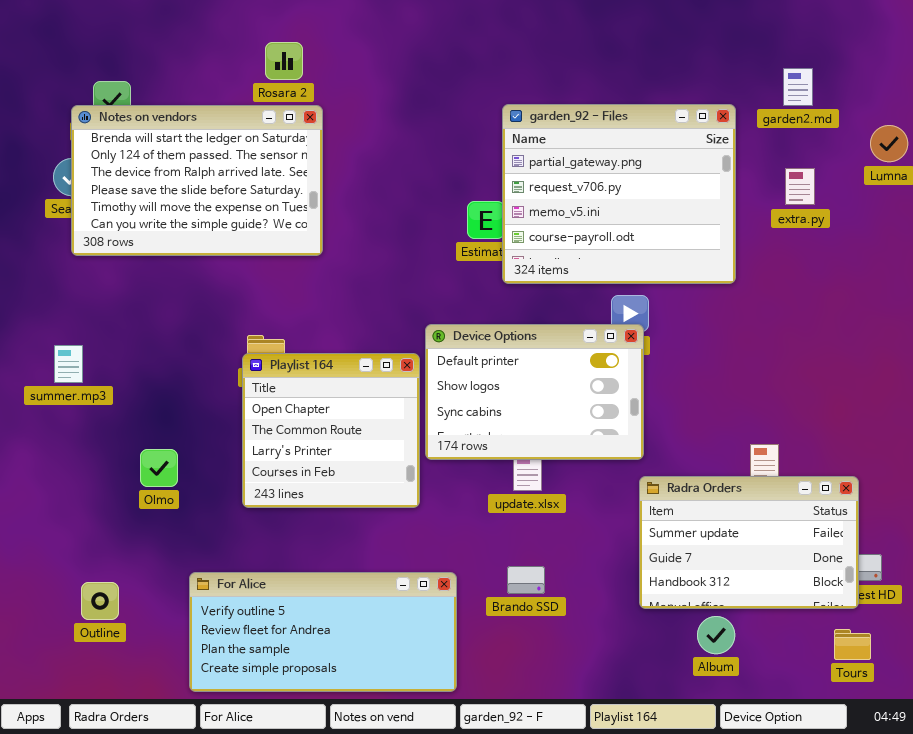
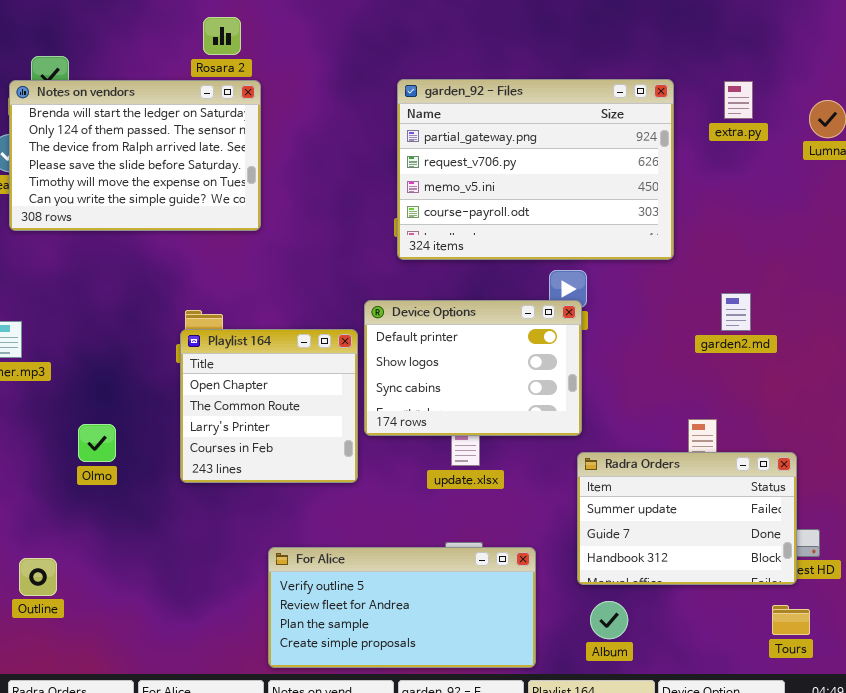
garden2.md: [783,68,813,106] -> [721,293,751,331], moved
garden_92 - Files: [502,104,736,284] -> [397,79,674,260], resized
extra.py: [785,168,815,205] -> [724,81,753,119], moved
For Alice: [189,572,457,692] -> [268,547,536,668], moved
Album: [697,616,735,654] -> [590,601,628,639], moved

